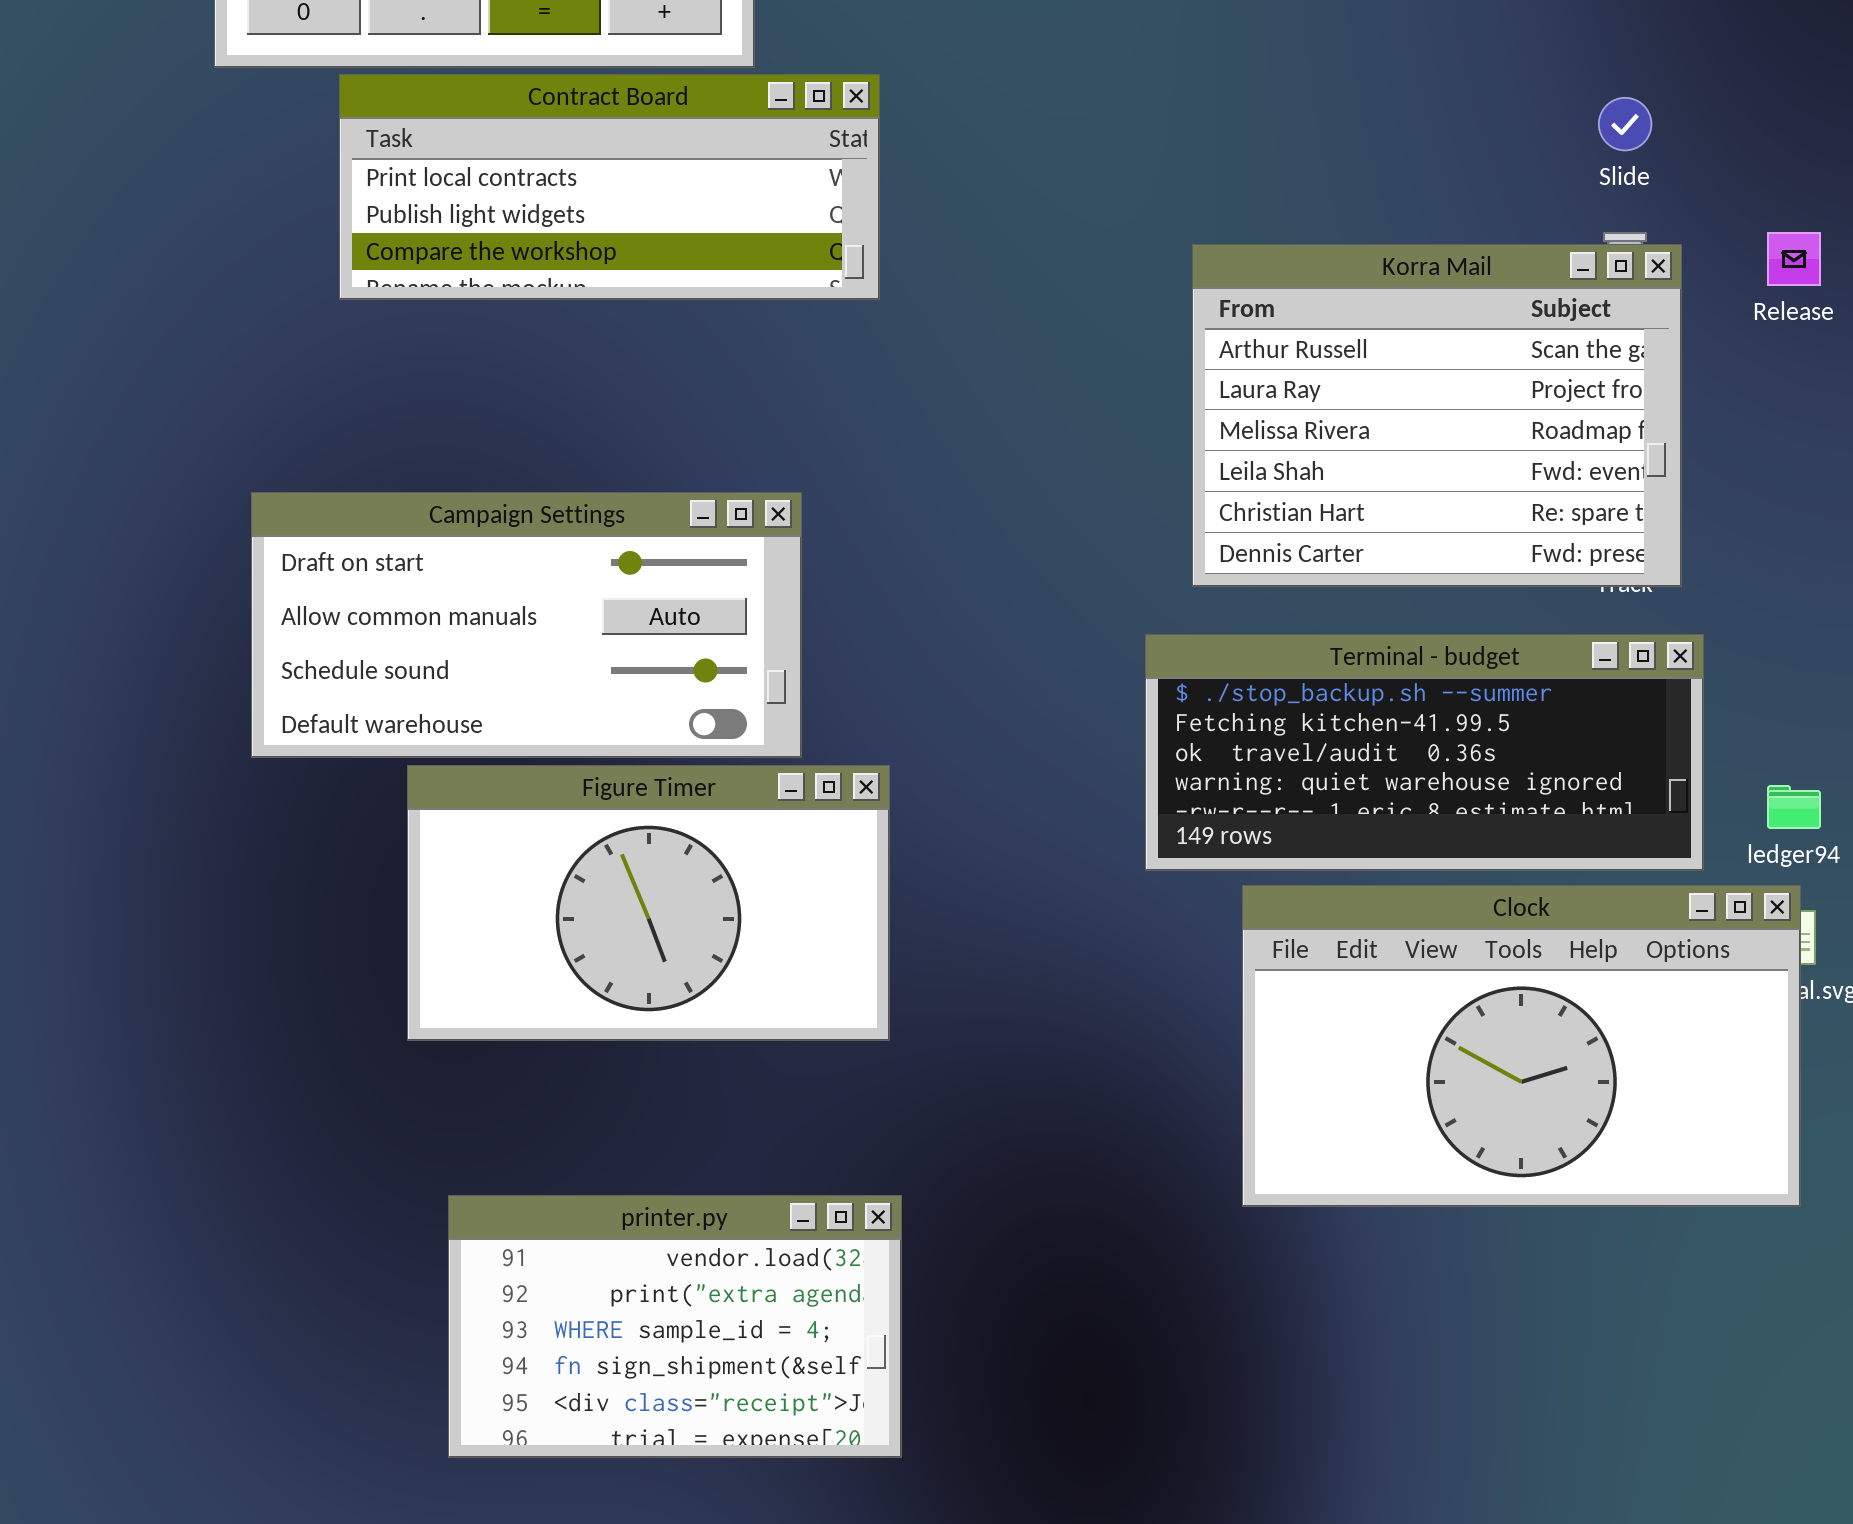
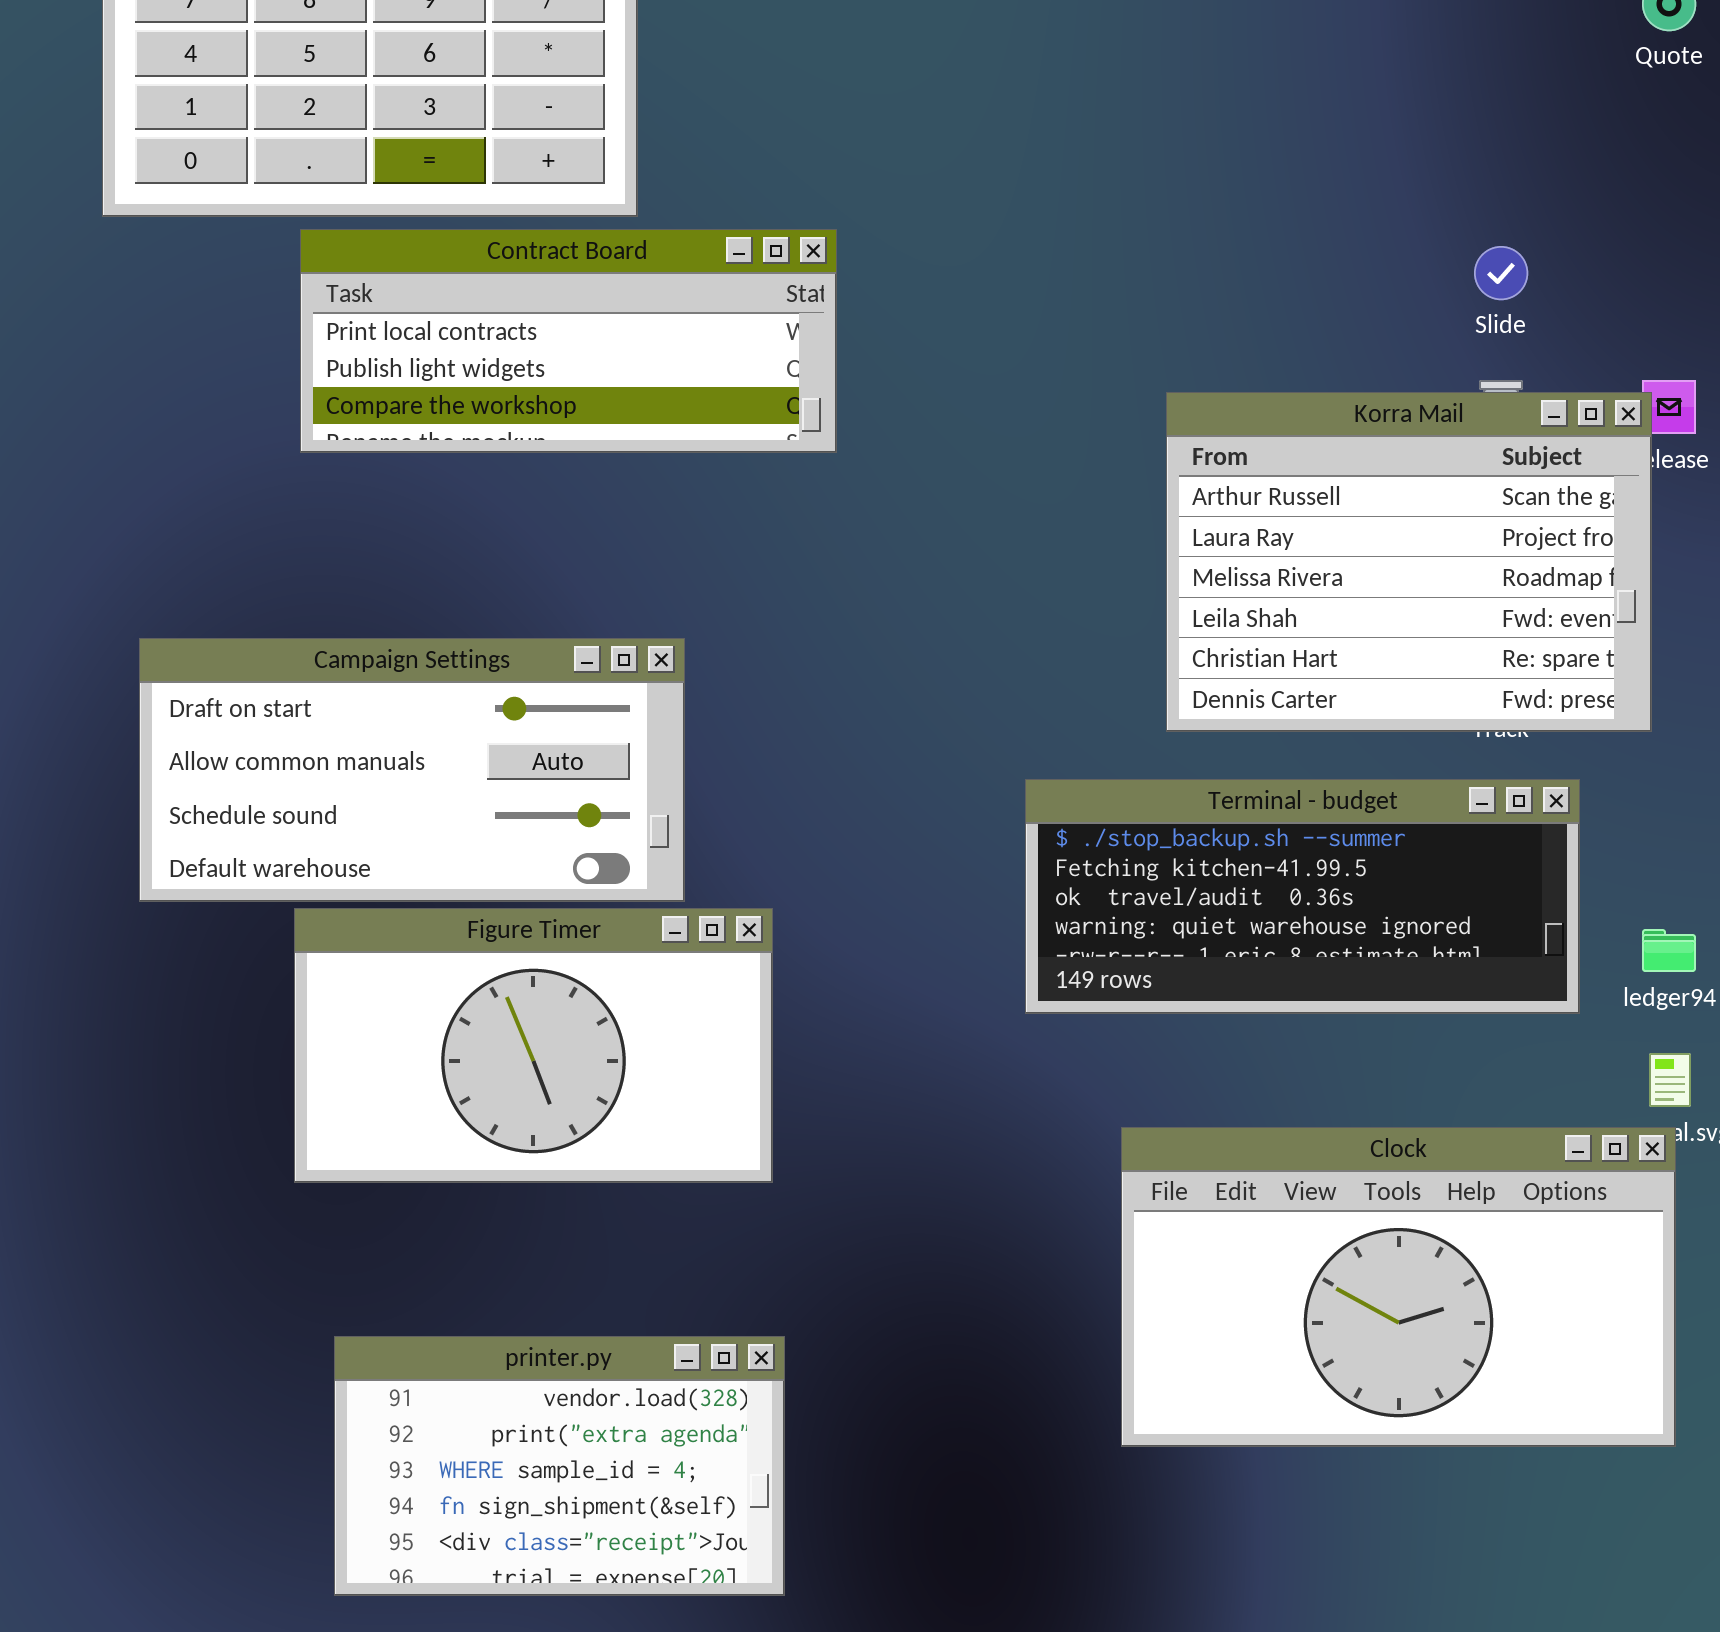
Contract Board: [339,74,880,300] -> [300,229,837,453], moved
Korra Mail: [1192,244,1682,587] -> [1166,392,1652,732], moved
Clock: [1242,885,1801,1207] -> [1121,1127,1676,1447], moved

